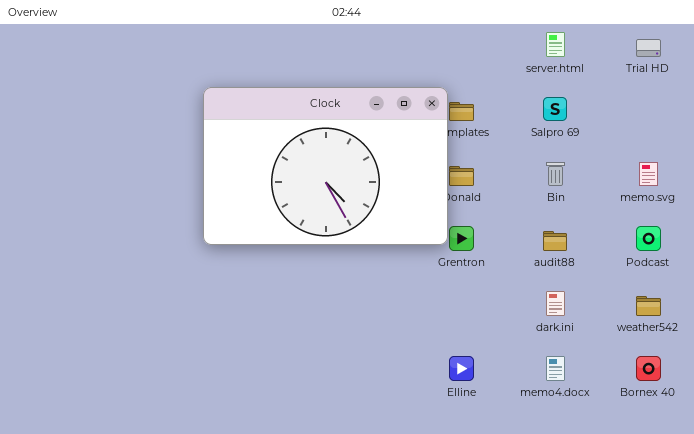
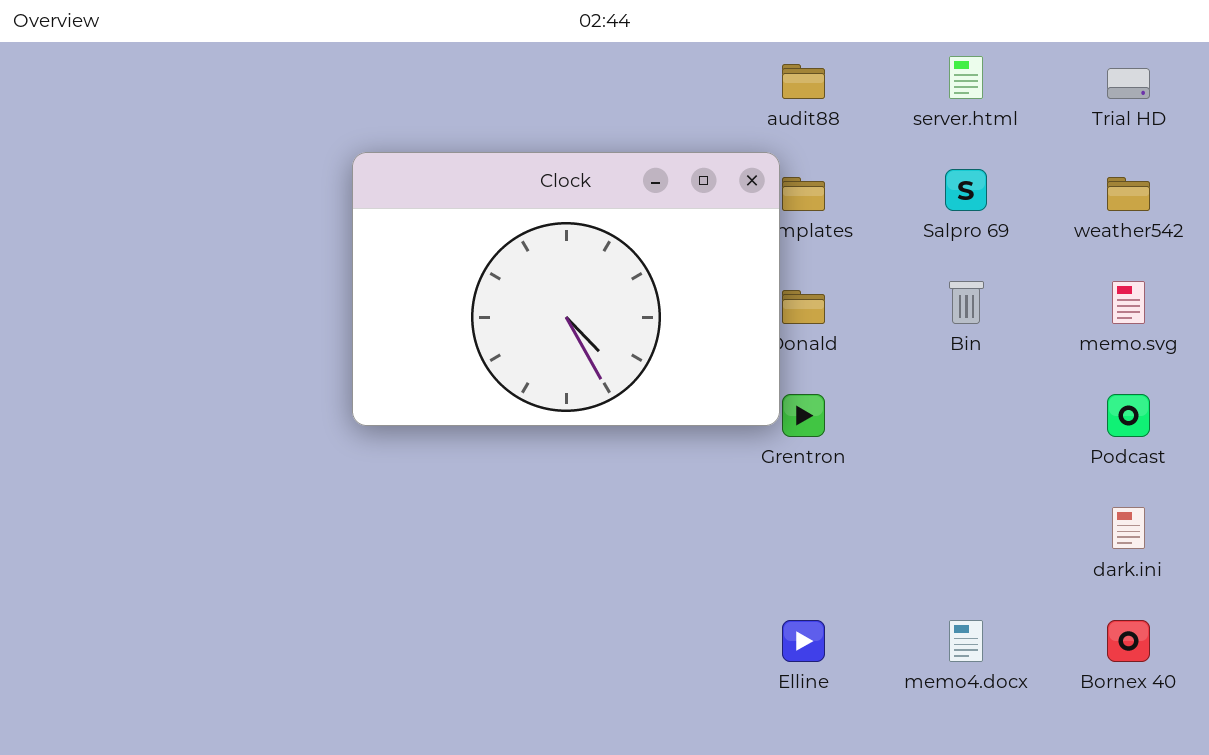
audit88: [543,231,567,251] -> [782,64,825,99], moved
dark.ini: [546,291,565,316] -> [1112,507,1145,549], moved
weather542: [636,296,661,316] -> [1107,177,1150,211], moved

